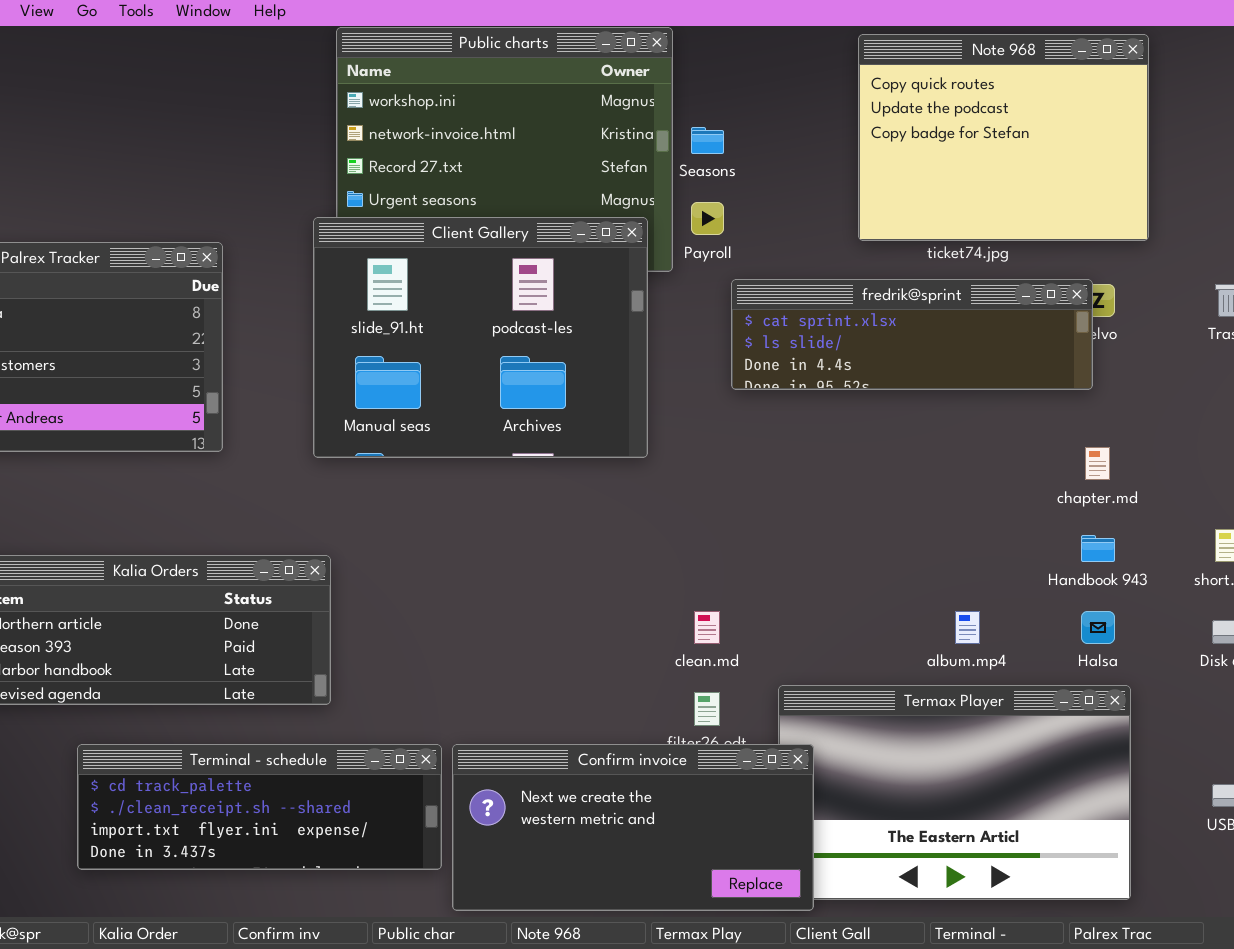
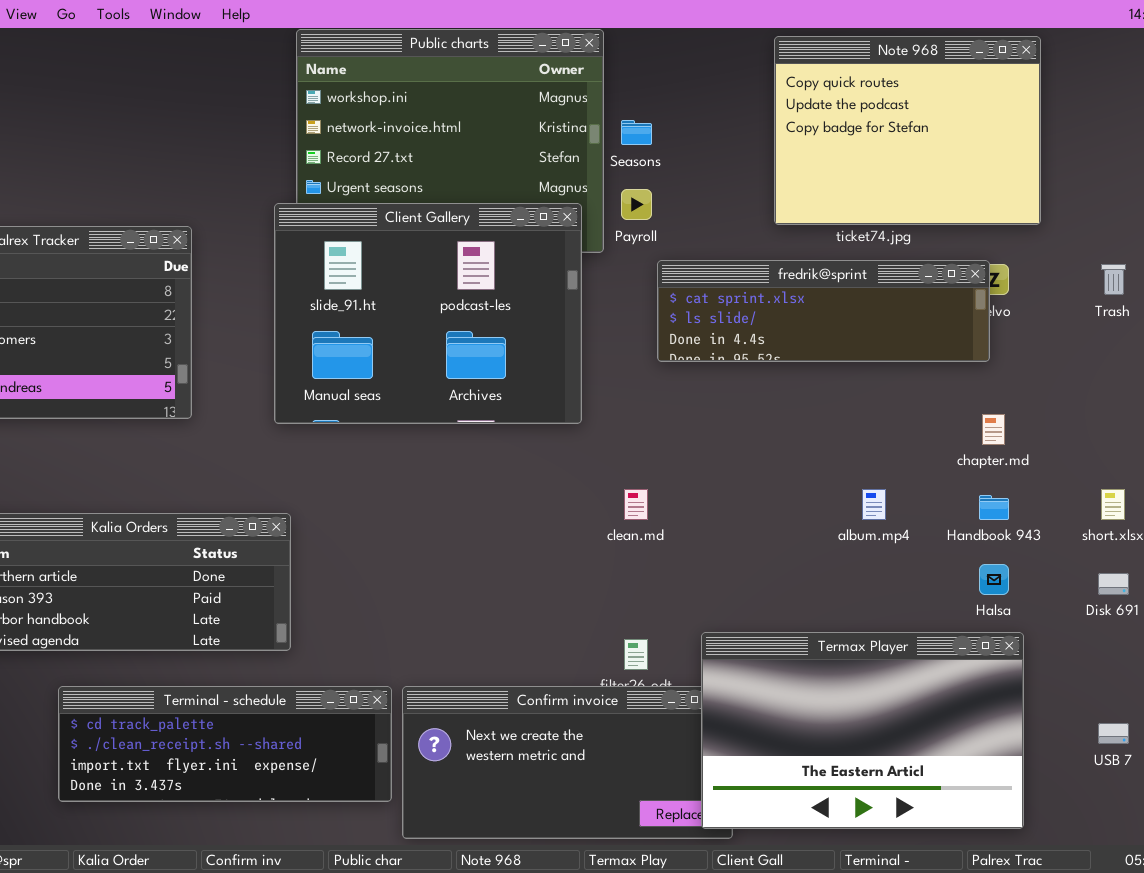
clean.md: [694,611,720,644] -> [624,489,648,520], moved
album.mp4: [955,611,980,644] -> [862,489,886,520], moved
Termax Player: [778,685,1131,900] -> [701,632,1024,829], raised

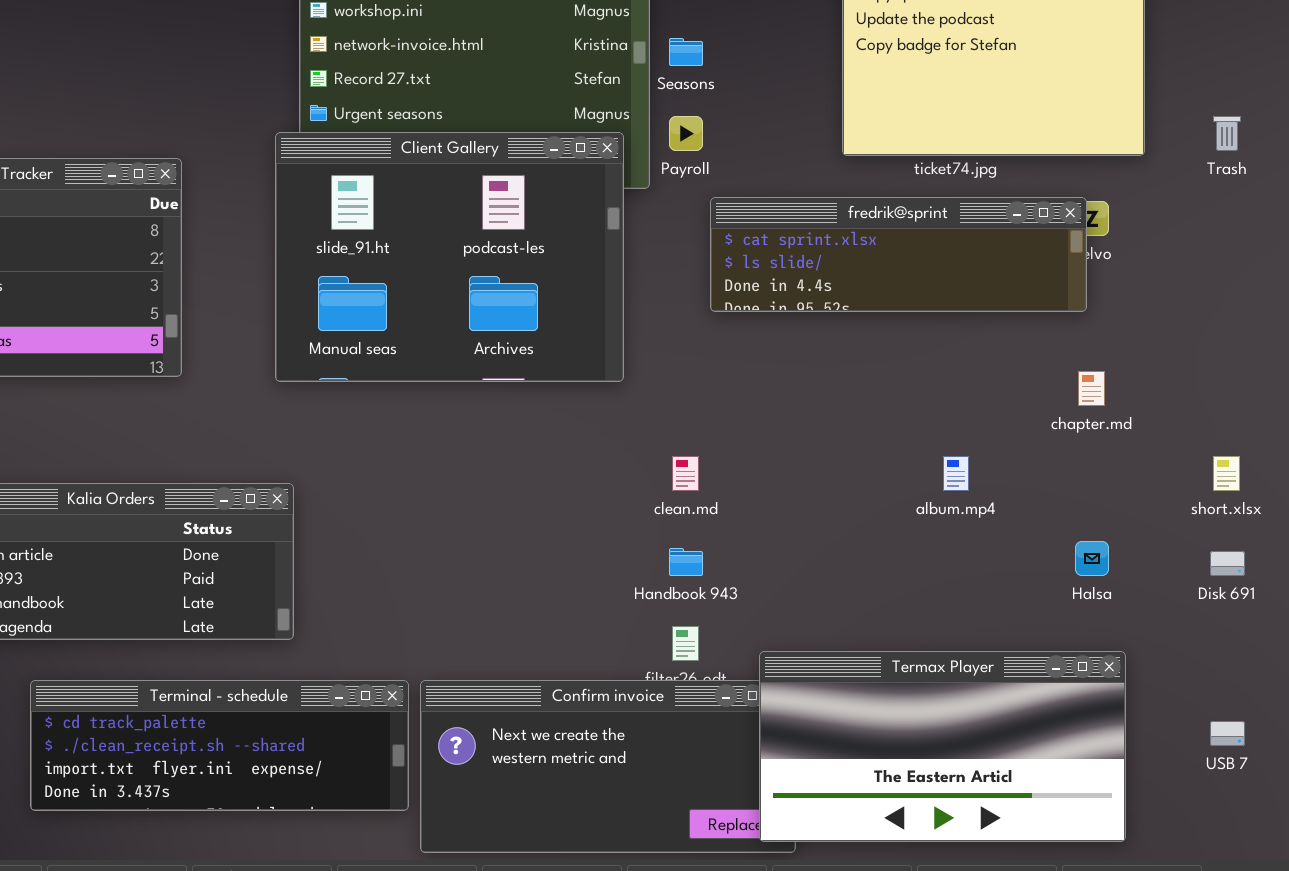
Trash: [1101,264,1126,295] -> [1213,116,1241,151], moved
Handbook 943: [979,495,1009,520] -> [669,548,703,576], moved
Termax Player: [701,632,1024,829] -> [759,651,1126,842], resized

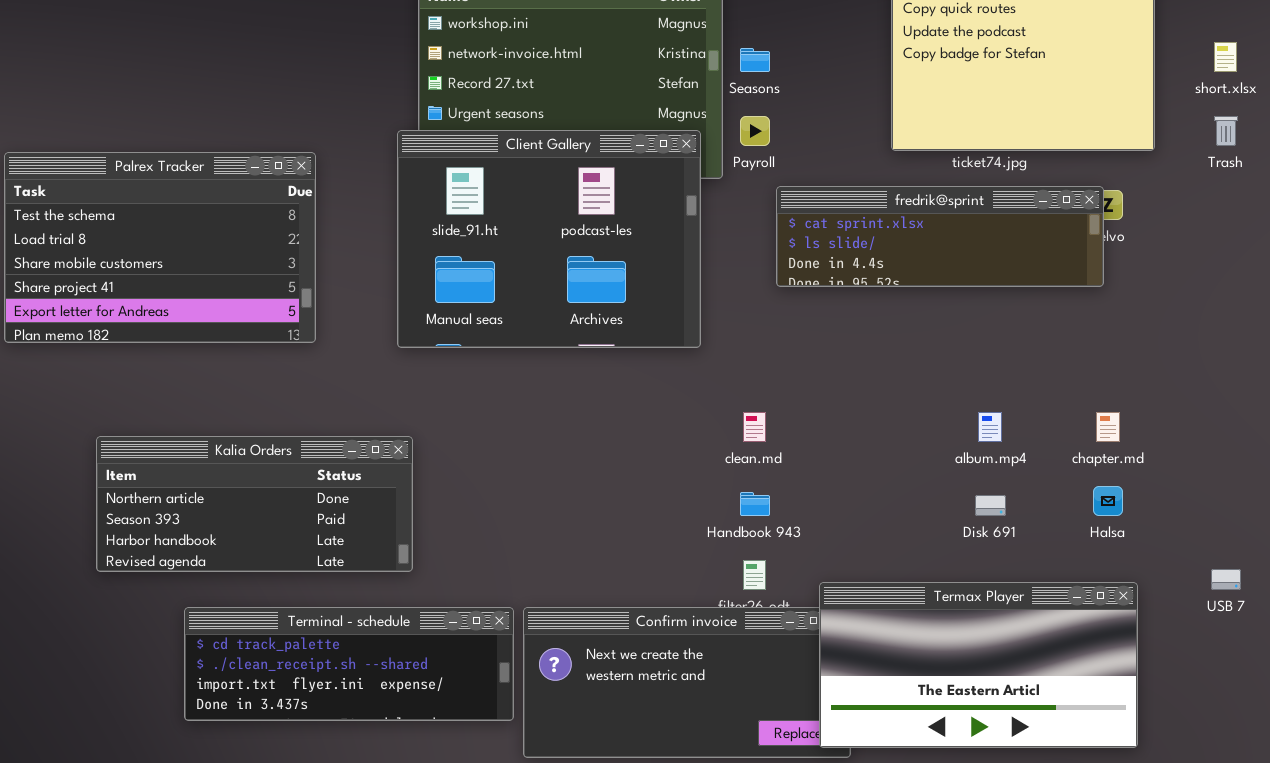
chapter.md: [1078,371,1105,406] -> [1096,412,1120,442], moved
short.xlsx: [1213,456,1240,491] -> [1214,42,1237,72], moved
Disk 691: [1210,551,1245,576] -> [975,495,1006,516], moved
USB 7: [1210,721,1245,746] -> [1211,569,1241,590], moved

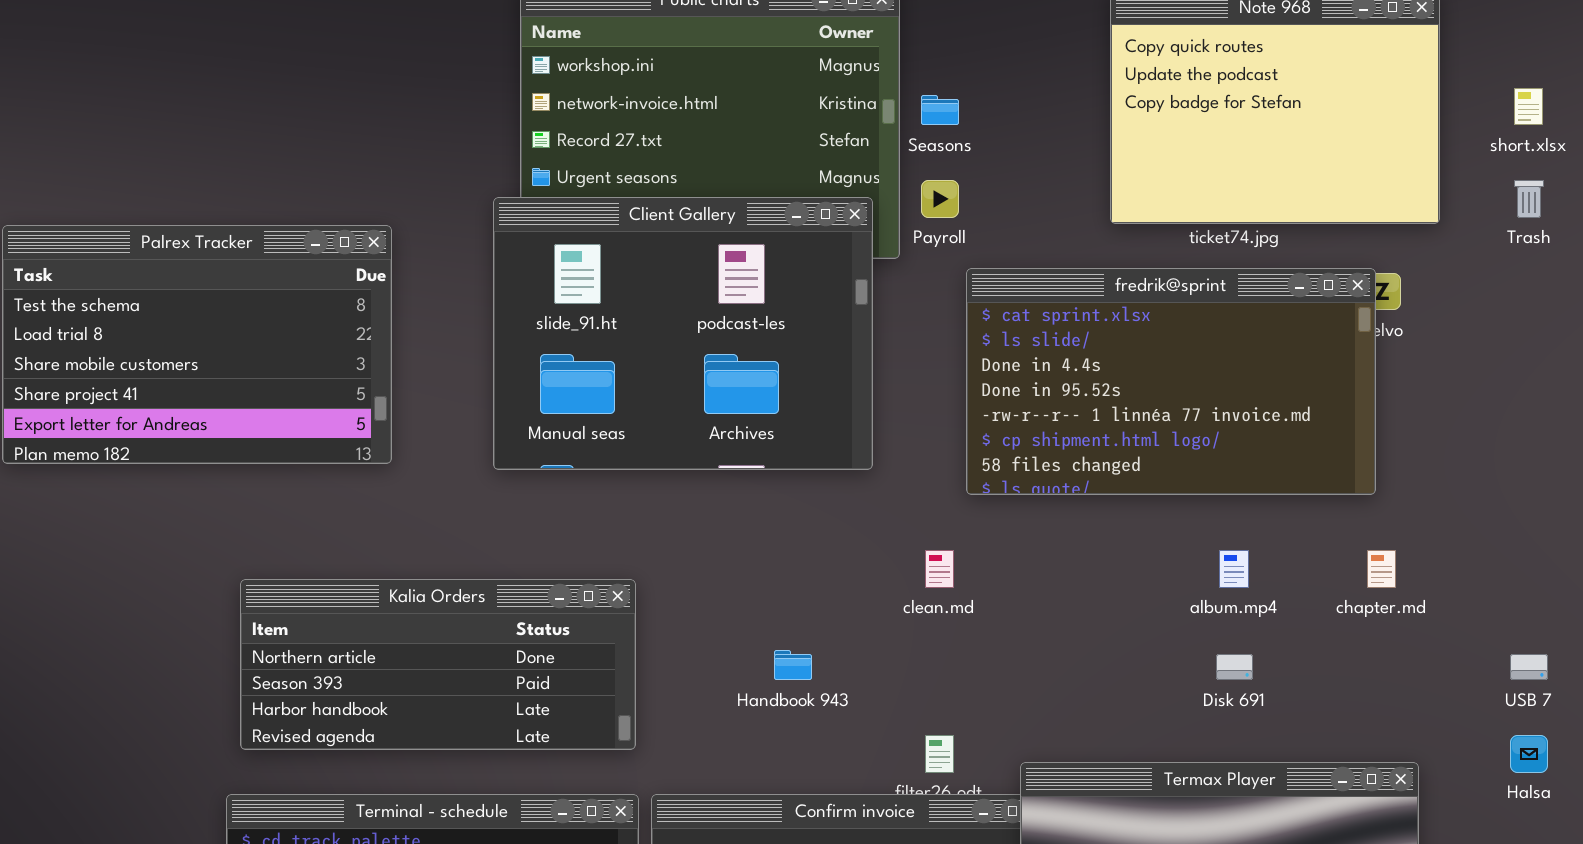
fredrik@sprint: [776,186,1104,287] -> [966,268,1376,495], resized
Kalia Orders: [96,436,413,572] -> [240,579,636,750], moved
Halsa: [1093,486,1123,516] -> [1510,735,1548,773], moved
Handbook 943: [740,492,770,516] -> [774,650,812,680], moved
USB 7: [1211,569,1241,590] -> [1510,654,1548,680], moved

